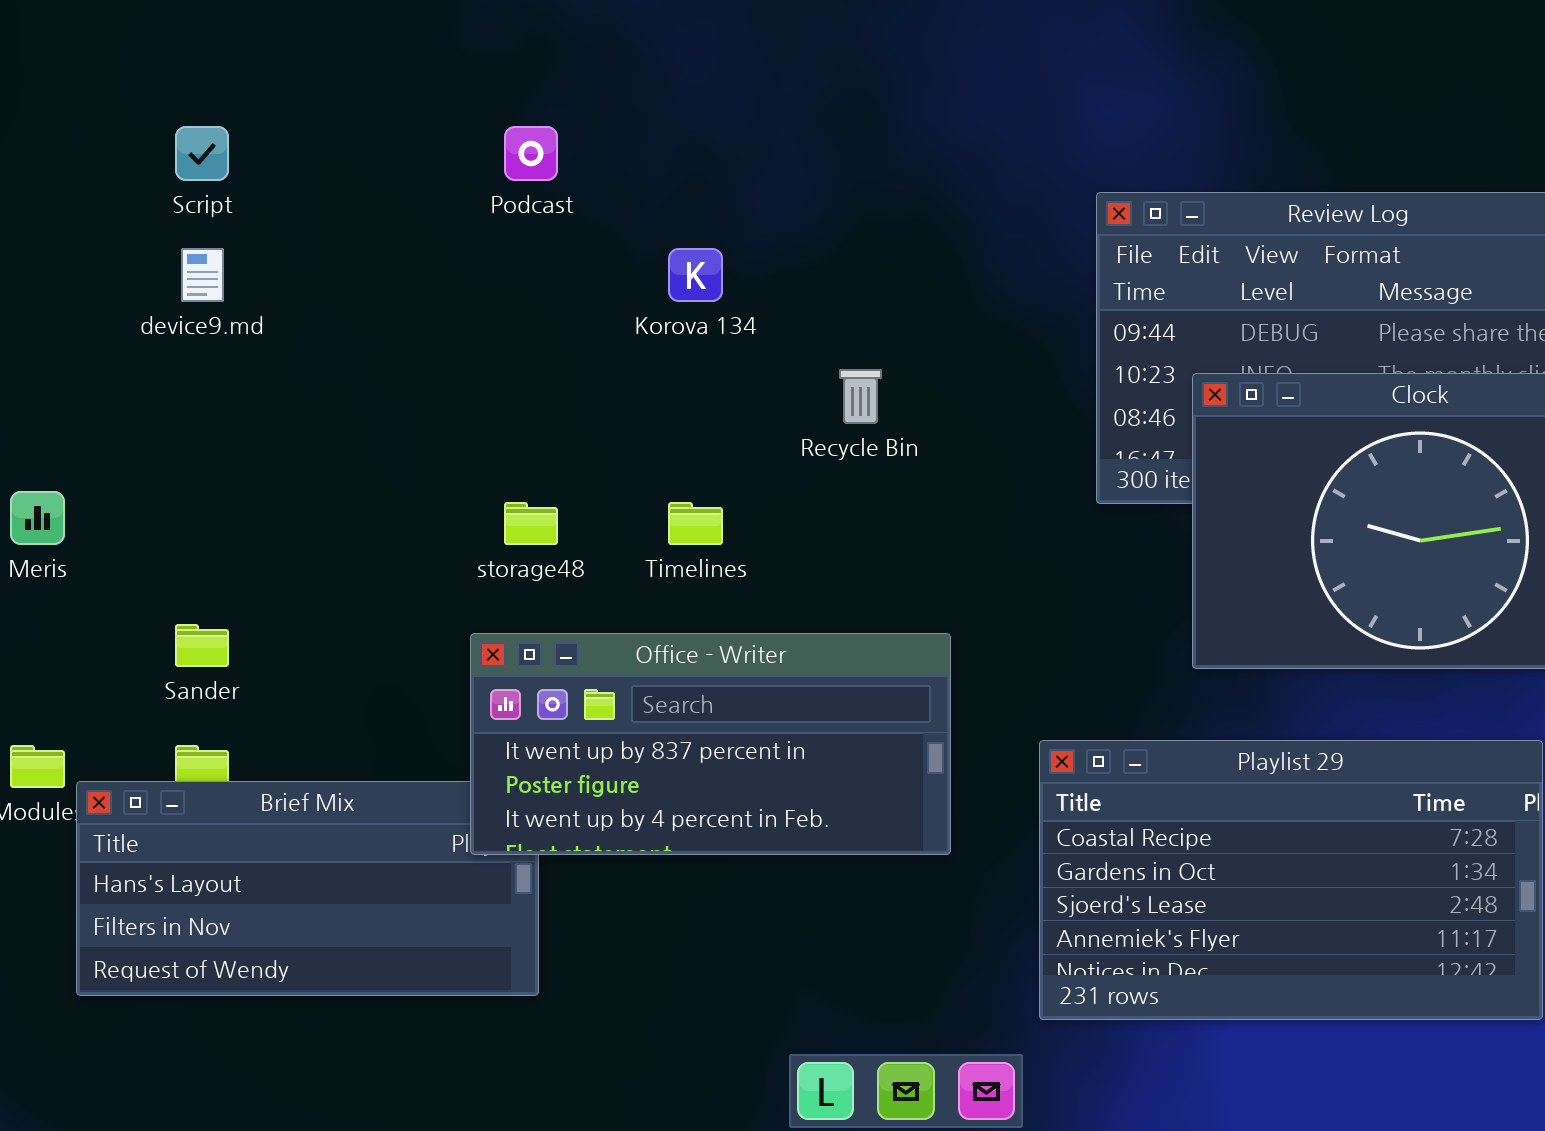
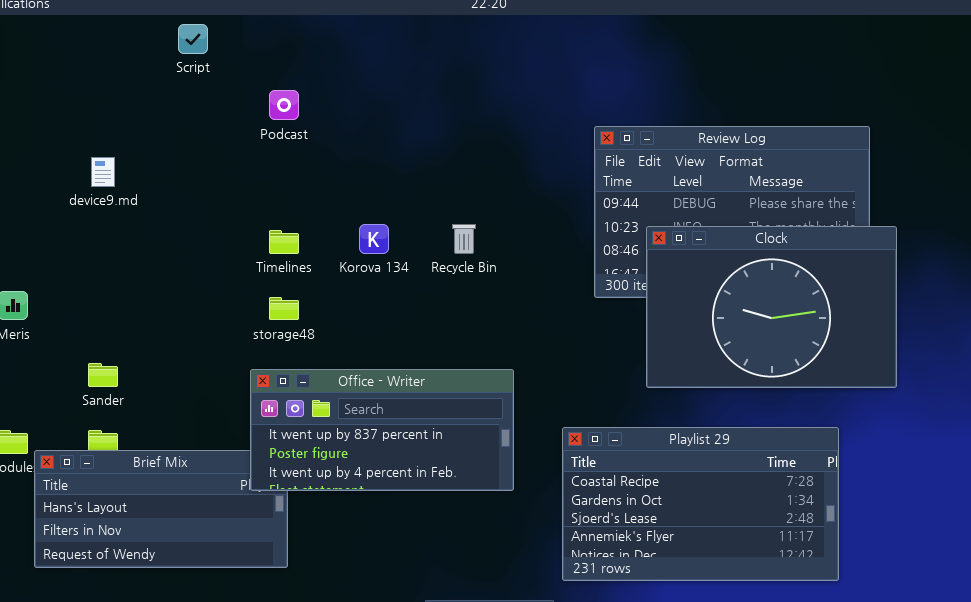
Script: [175,126,229,181] -> [178,24,208,54], moved
Korova 134: [668,248,723,302] -> [359,224,389,254], moved
Timelines: [668,502,723,545] -> [269,230,299,254], moved

